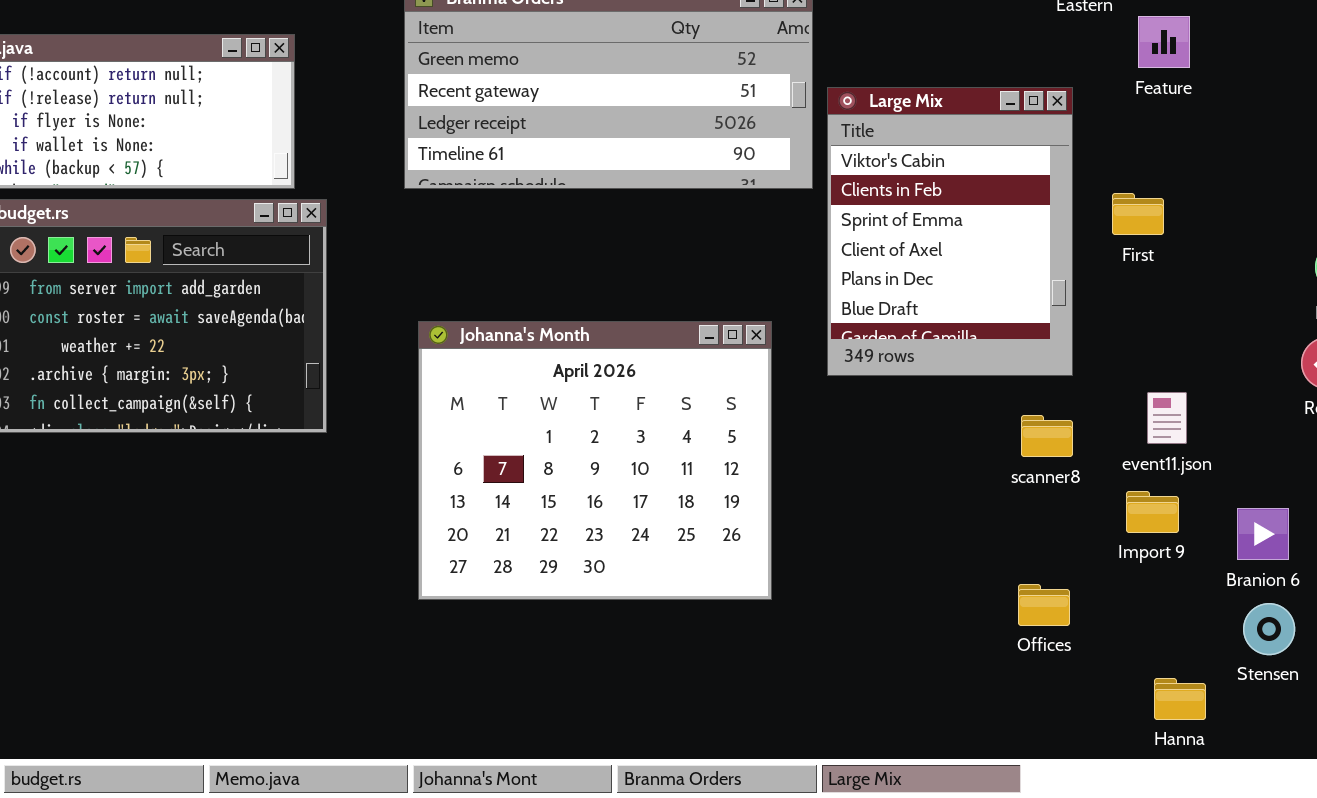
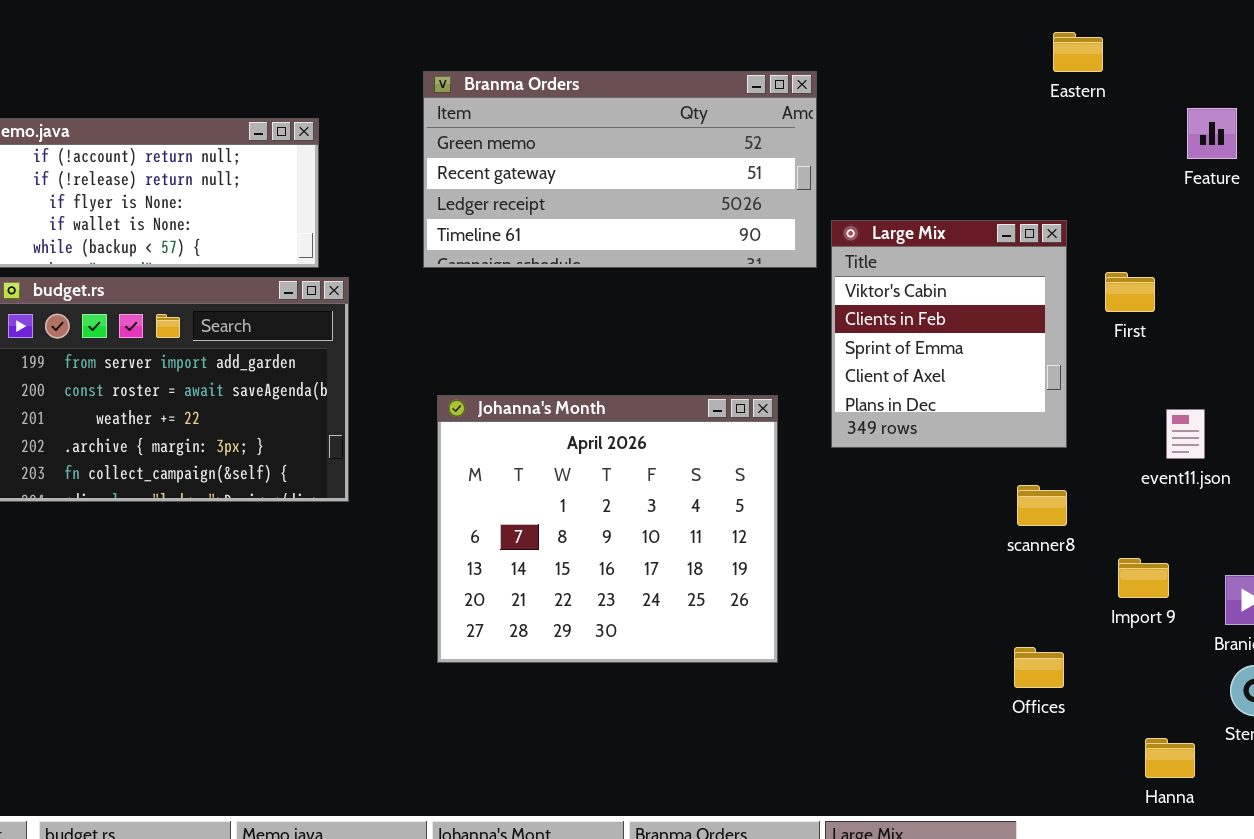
Feature: [1138,16,1190,68] -> [1187,108,1237,159], moved
Large Mix: [827,87,1073,376] -> [831,220,1067,448], resized
event11.json: [1147,392,1187,444] -> [1166,409,1205,459], moved

